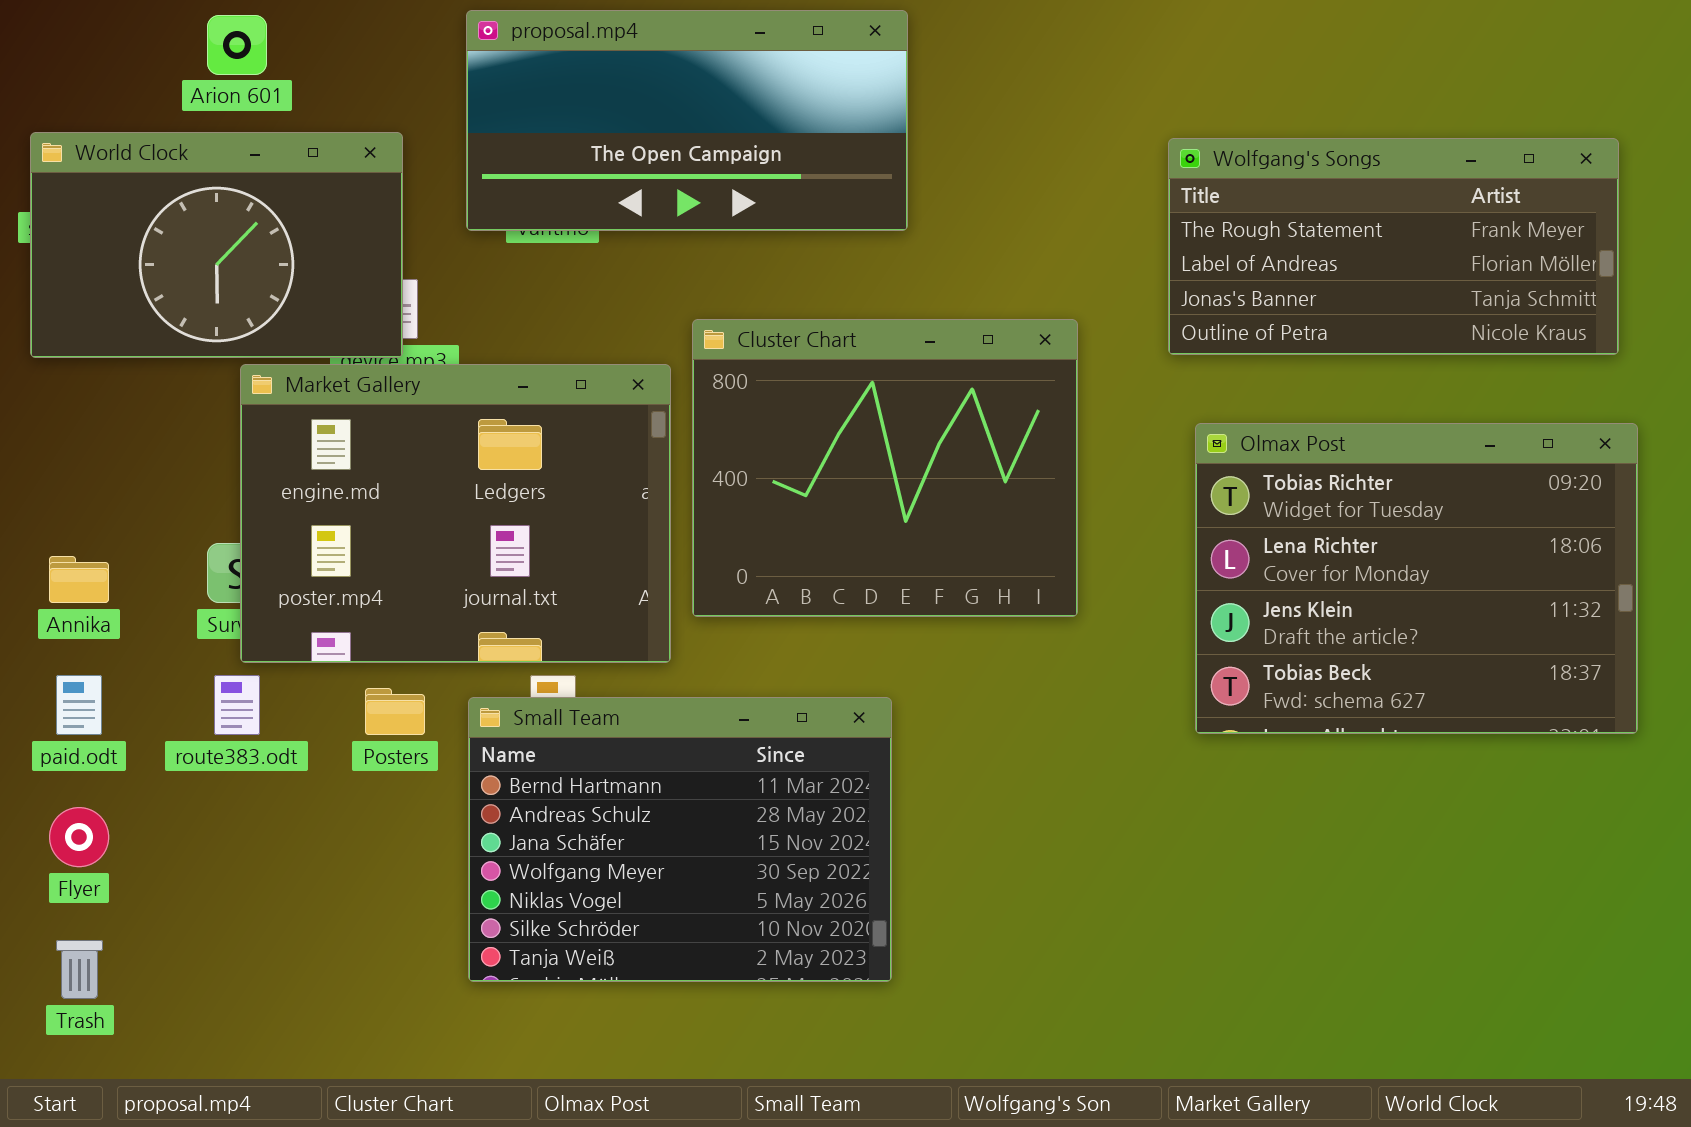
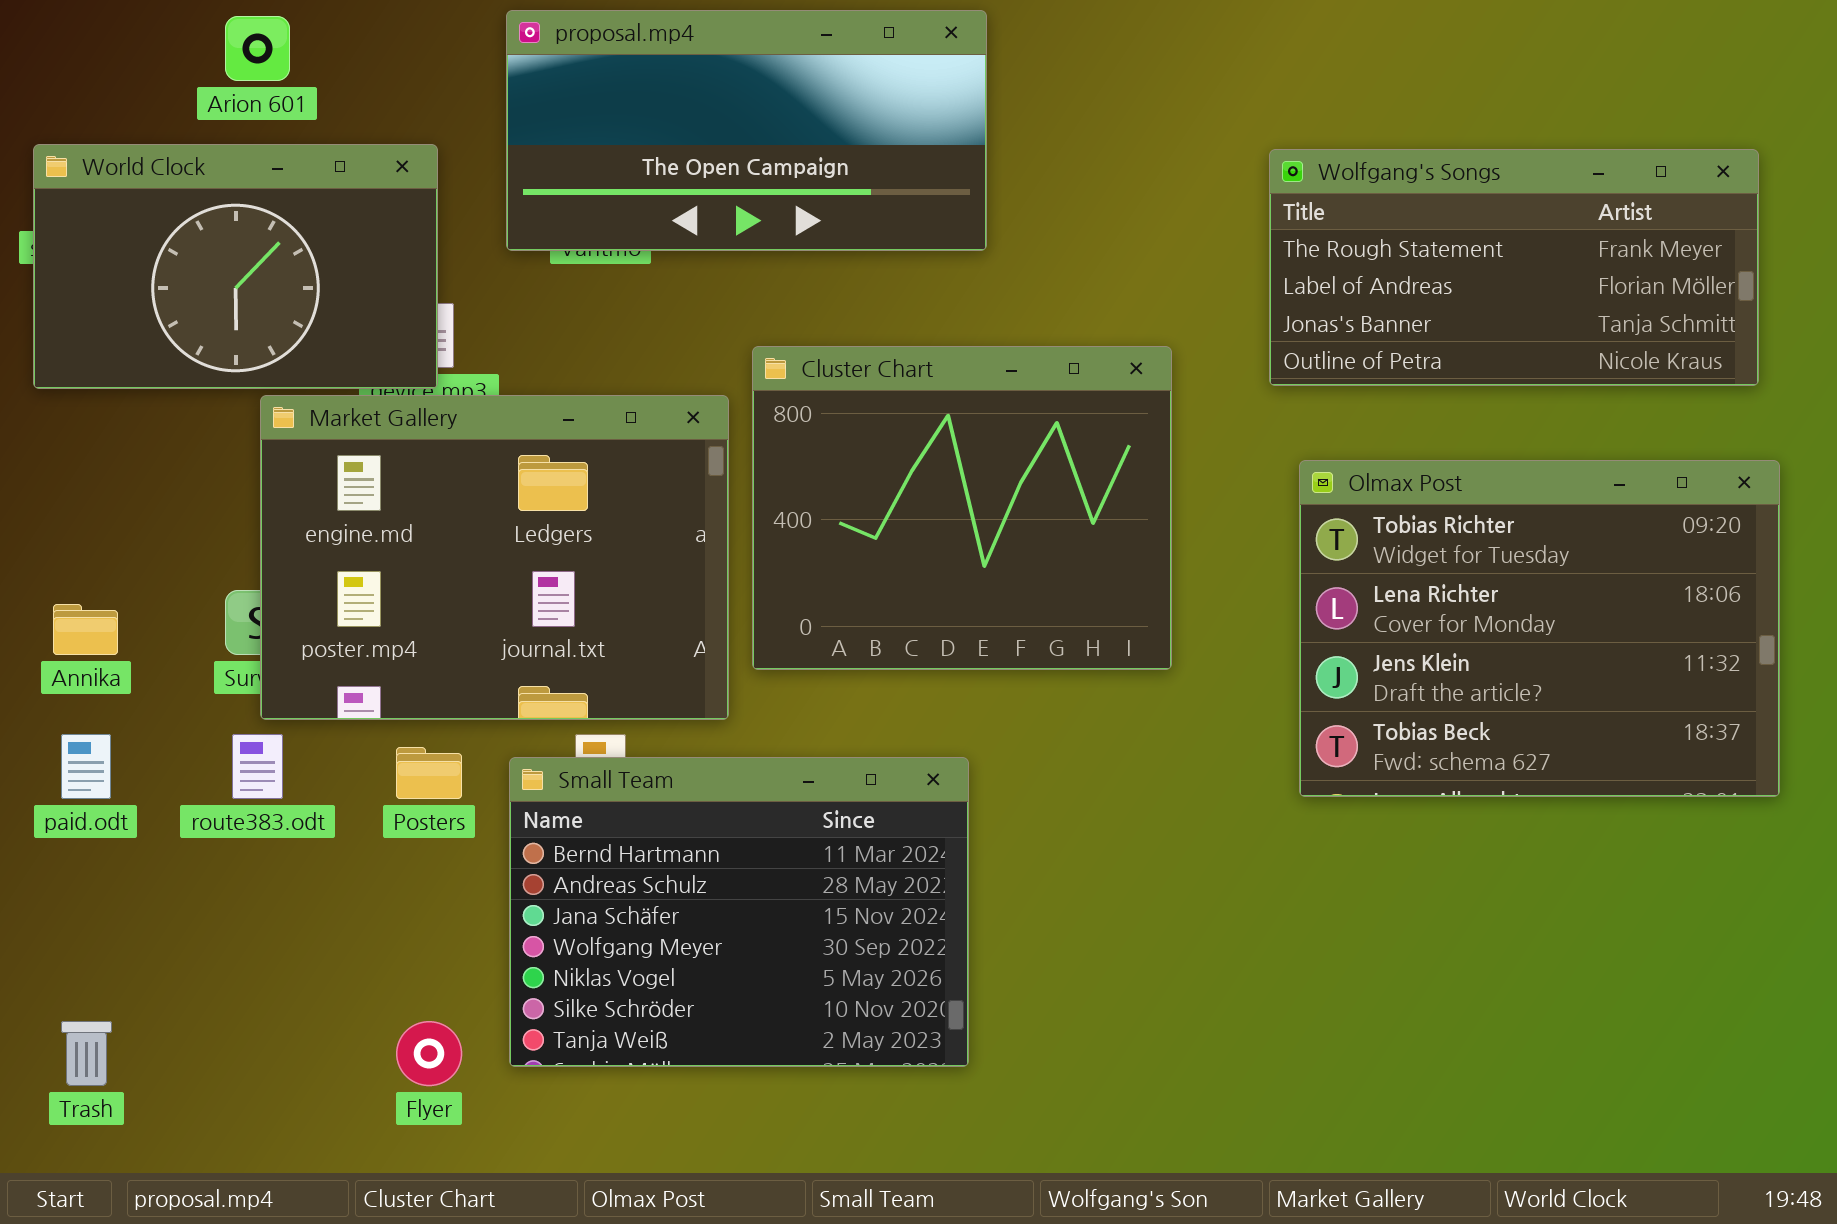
Flyer: [49,807,109,867] -> [396,1021,462,1086], moved

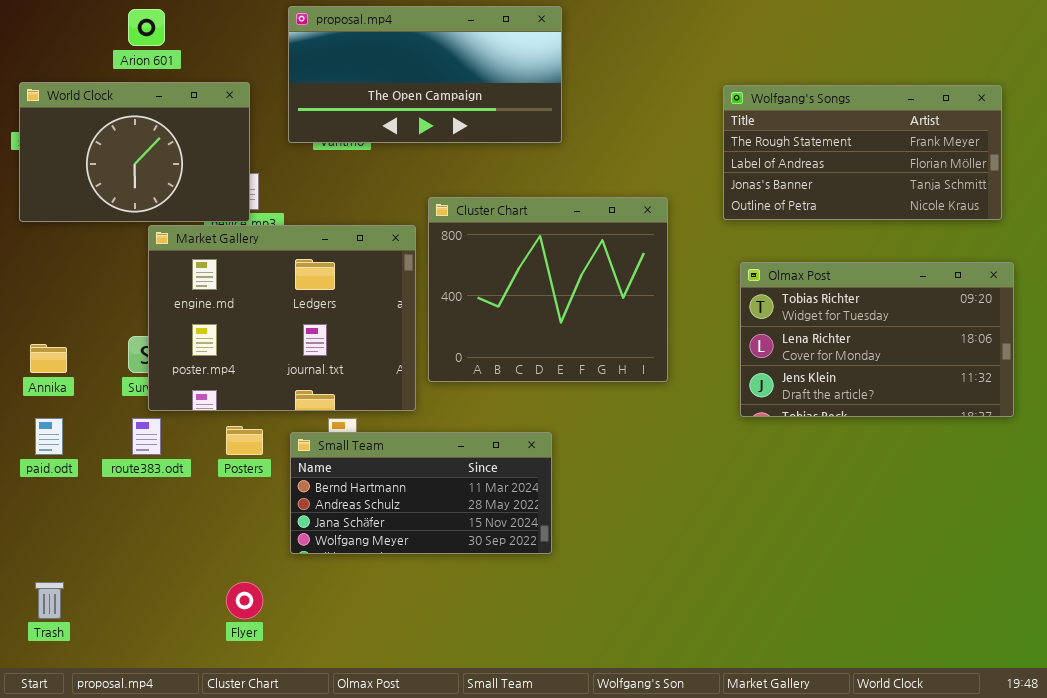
Olmax Post: [1299,460,1780,797] -> [740,262,1014,417], resized
Small Team: [509,757,969,1067] -> [290,432,552,554], resized

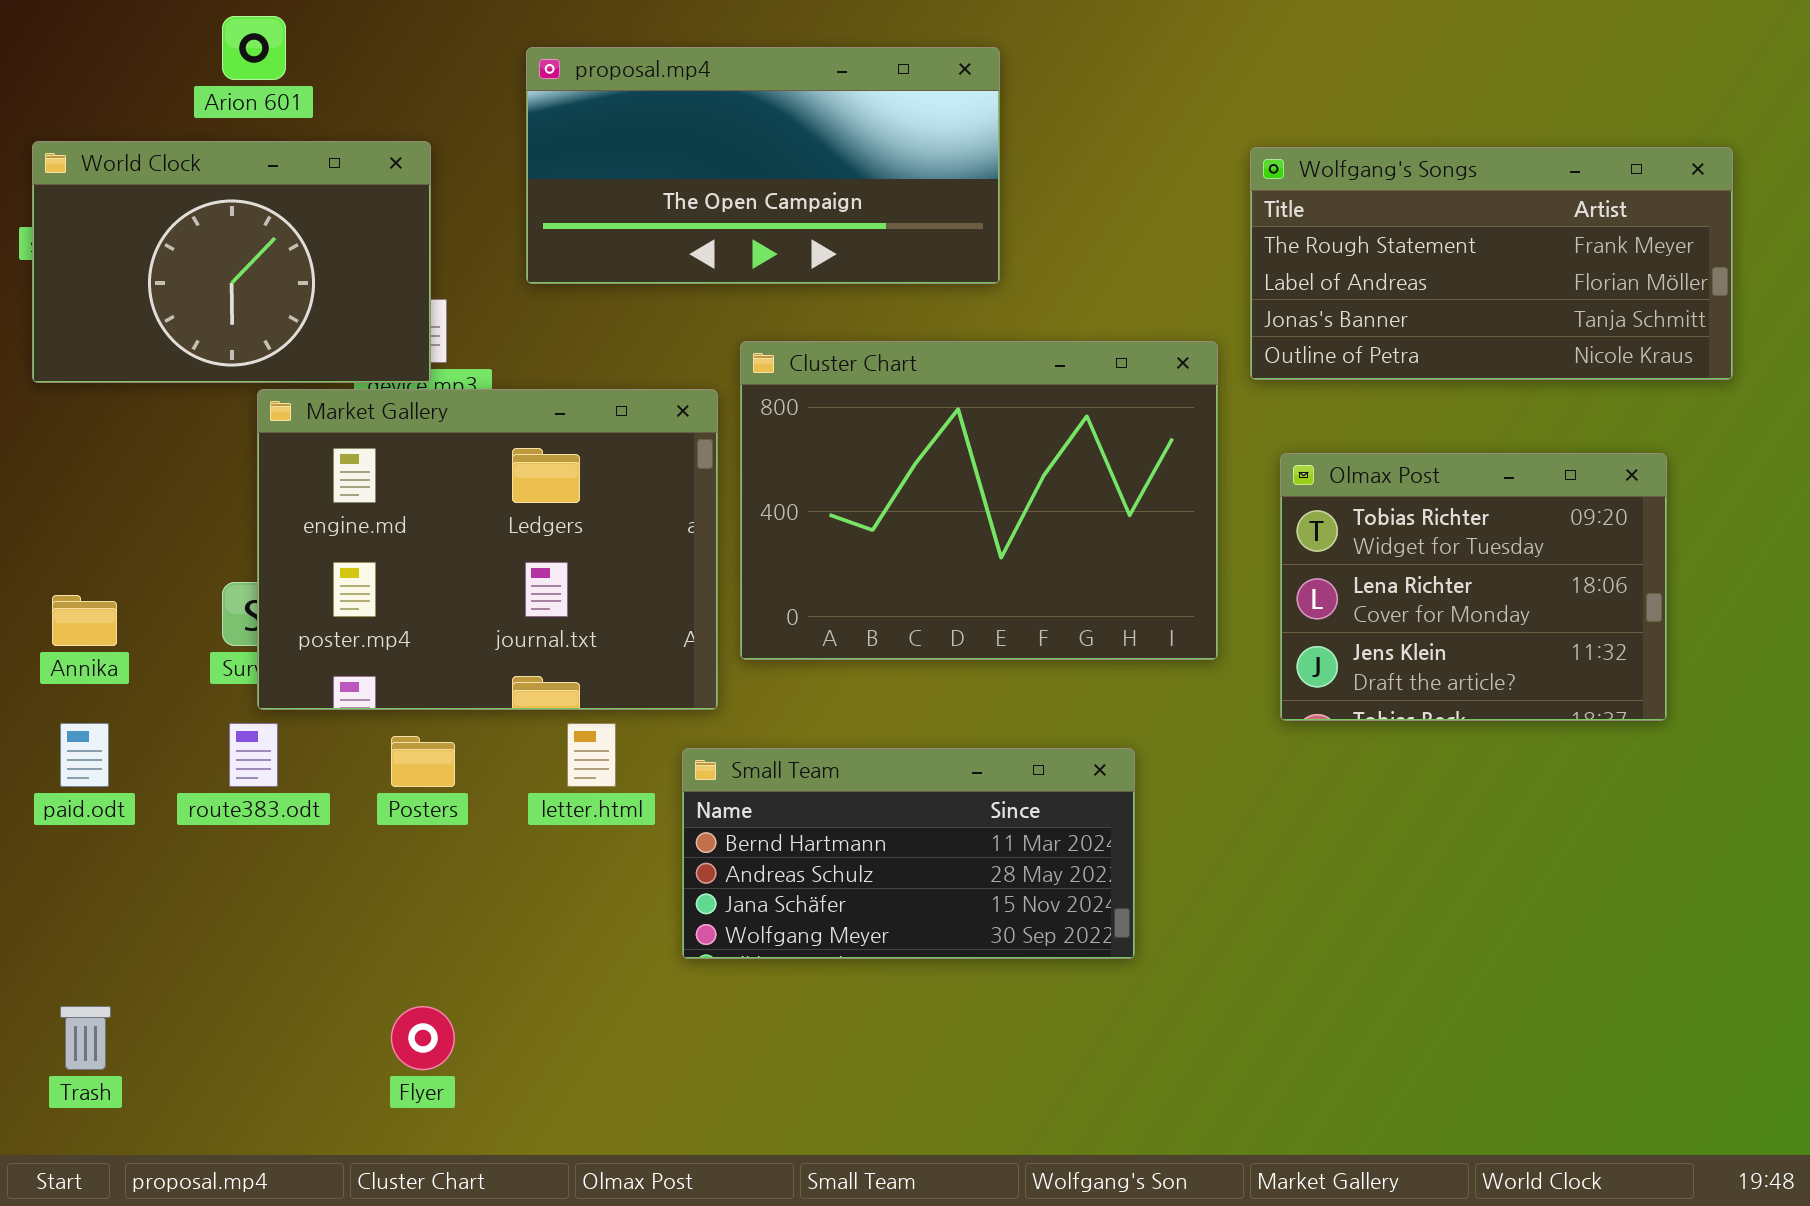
proposal.mp4: [288,6,562,143] -> [526,47,1000,284], moved
Cluster Chart: [428,197,668,382] -> [740,341,1218,660], resized
Olmax Post: [740,262,1014,417] -> [1280,453,1667,721], resized
Small Team: [290,432,552,554] -> [682,748,1135,959], moved

